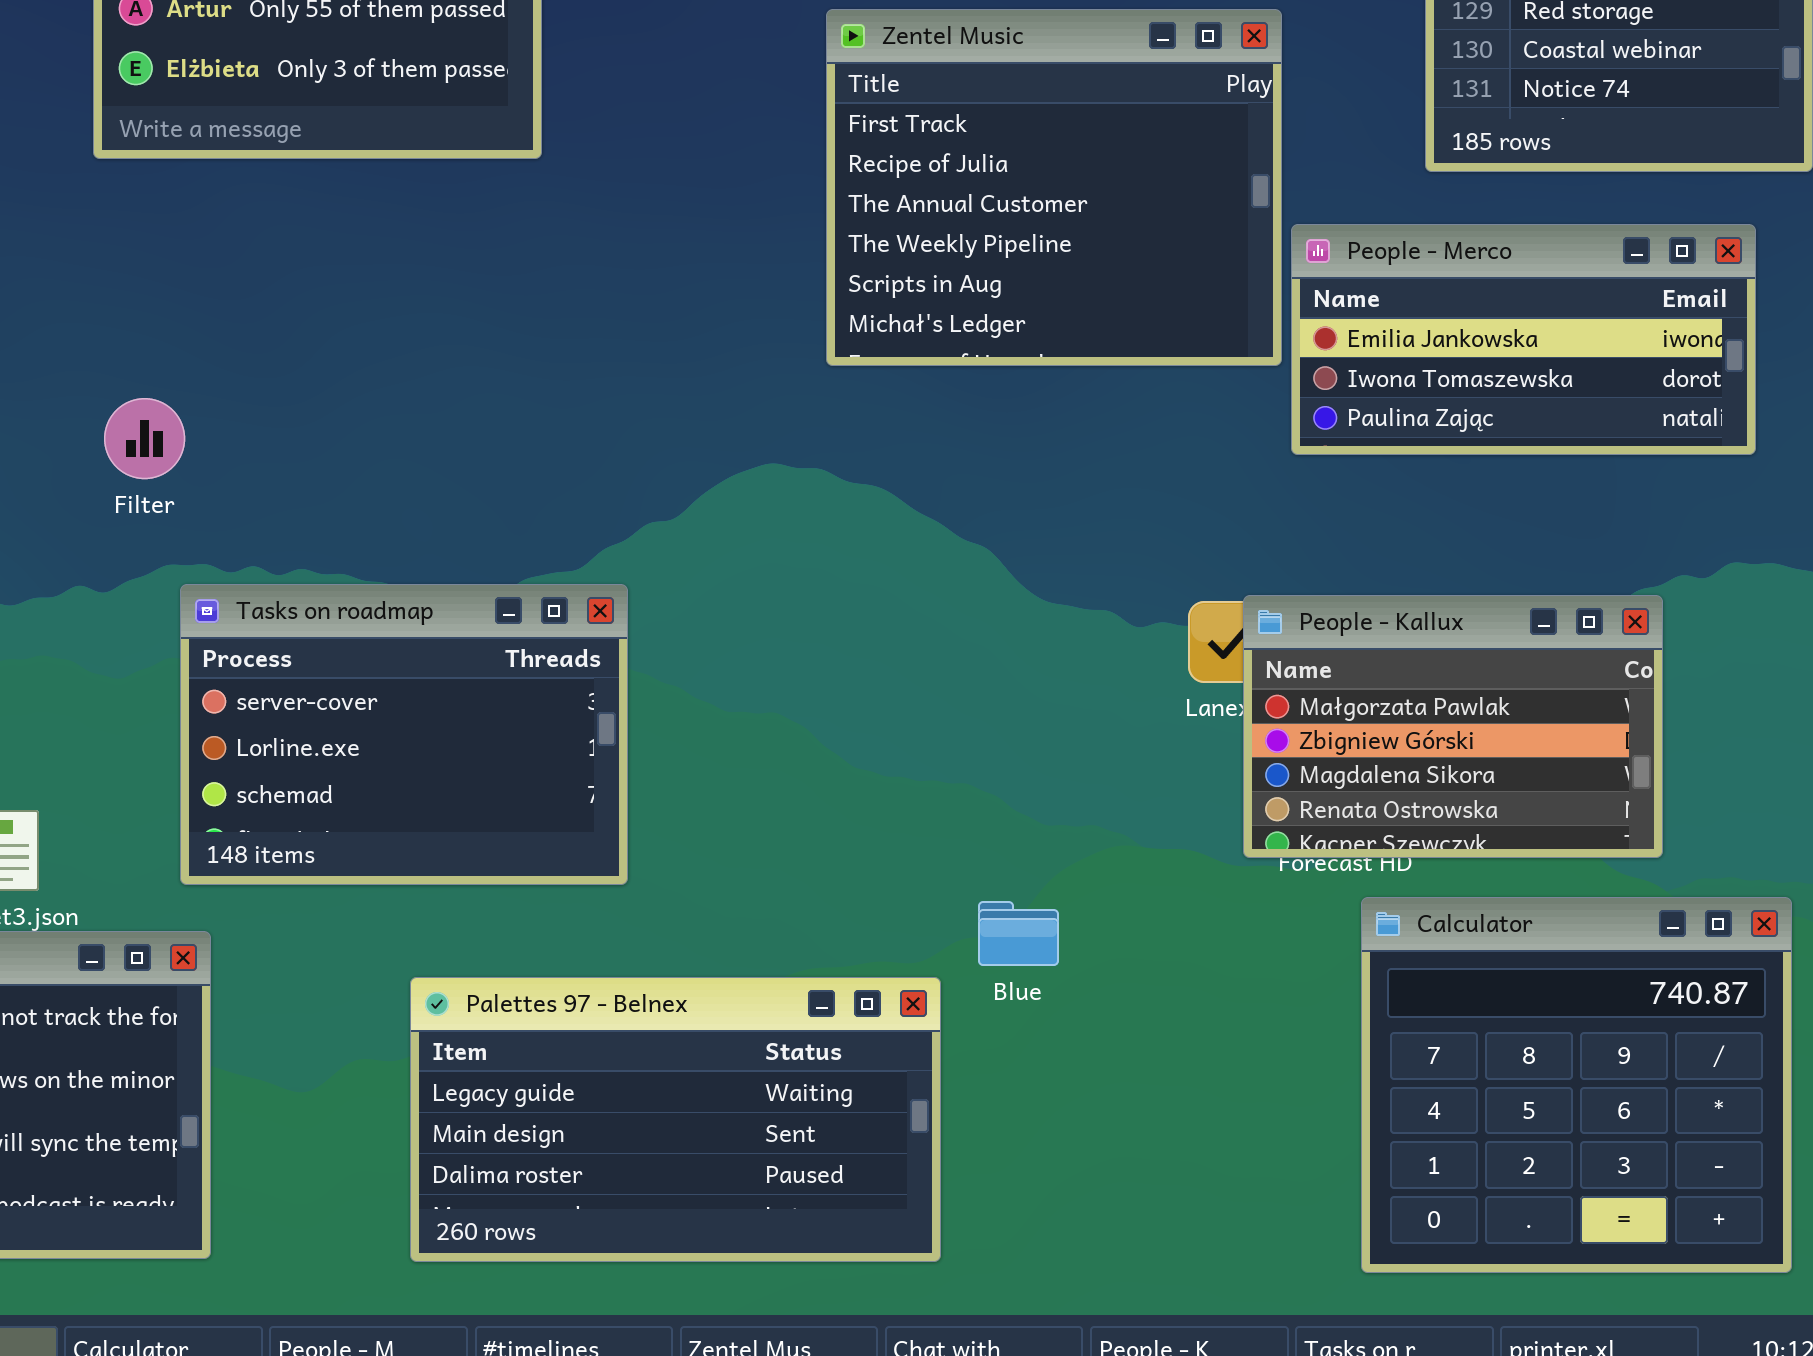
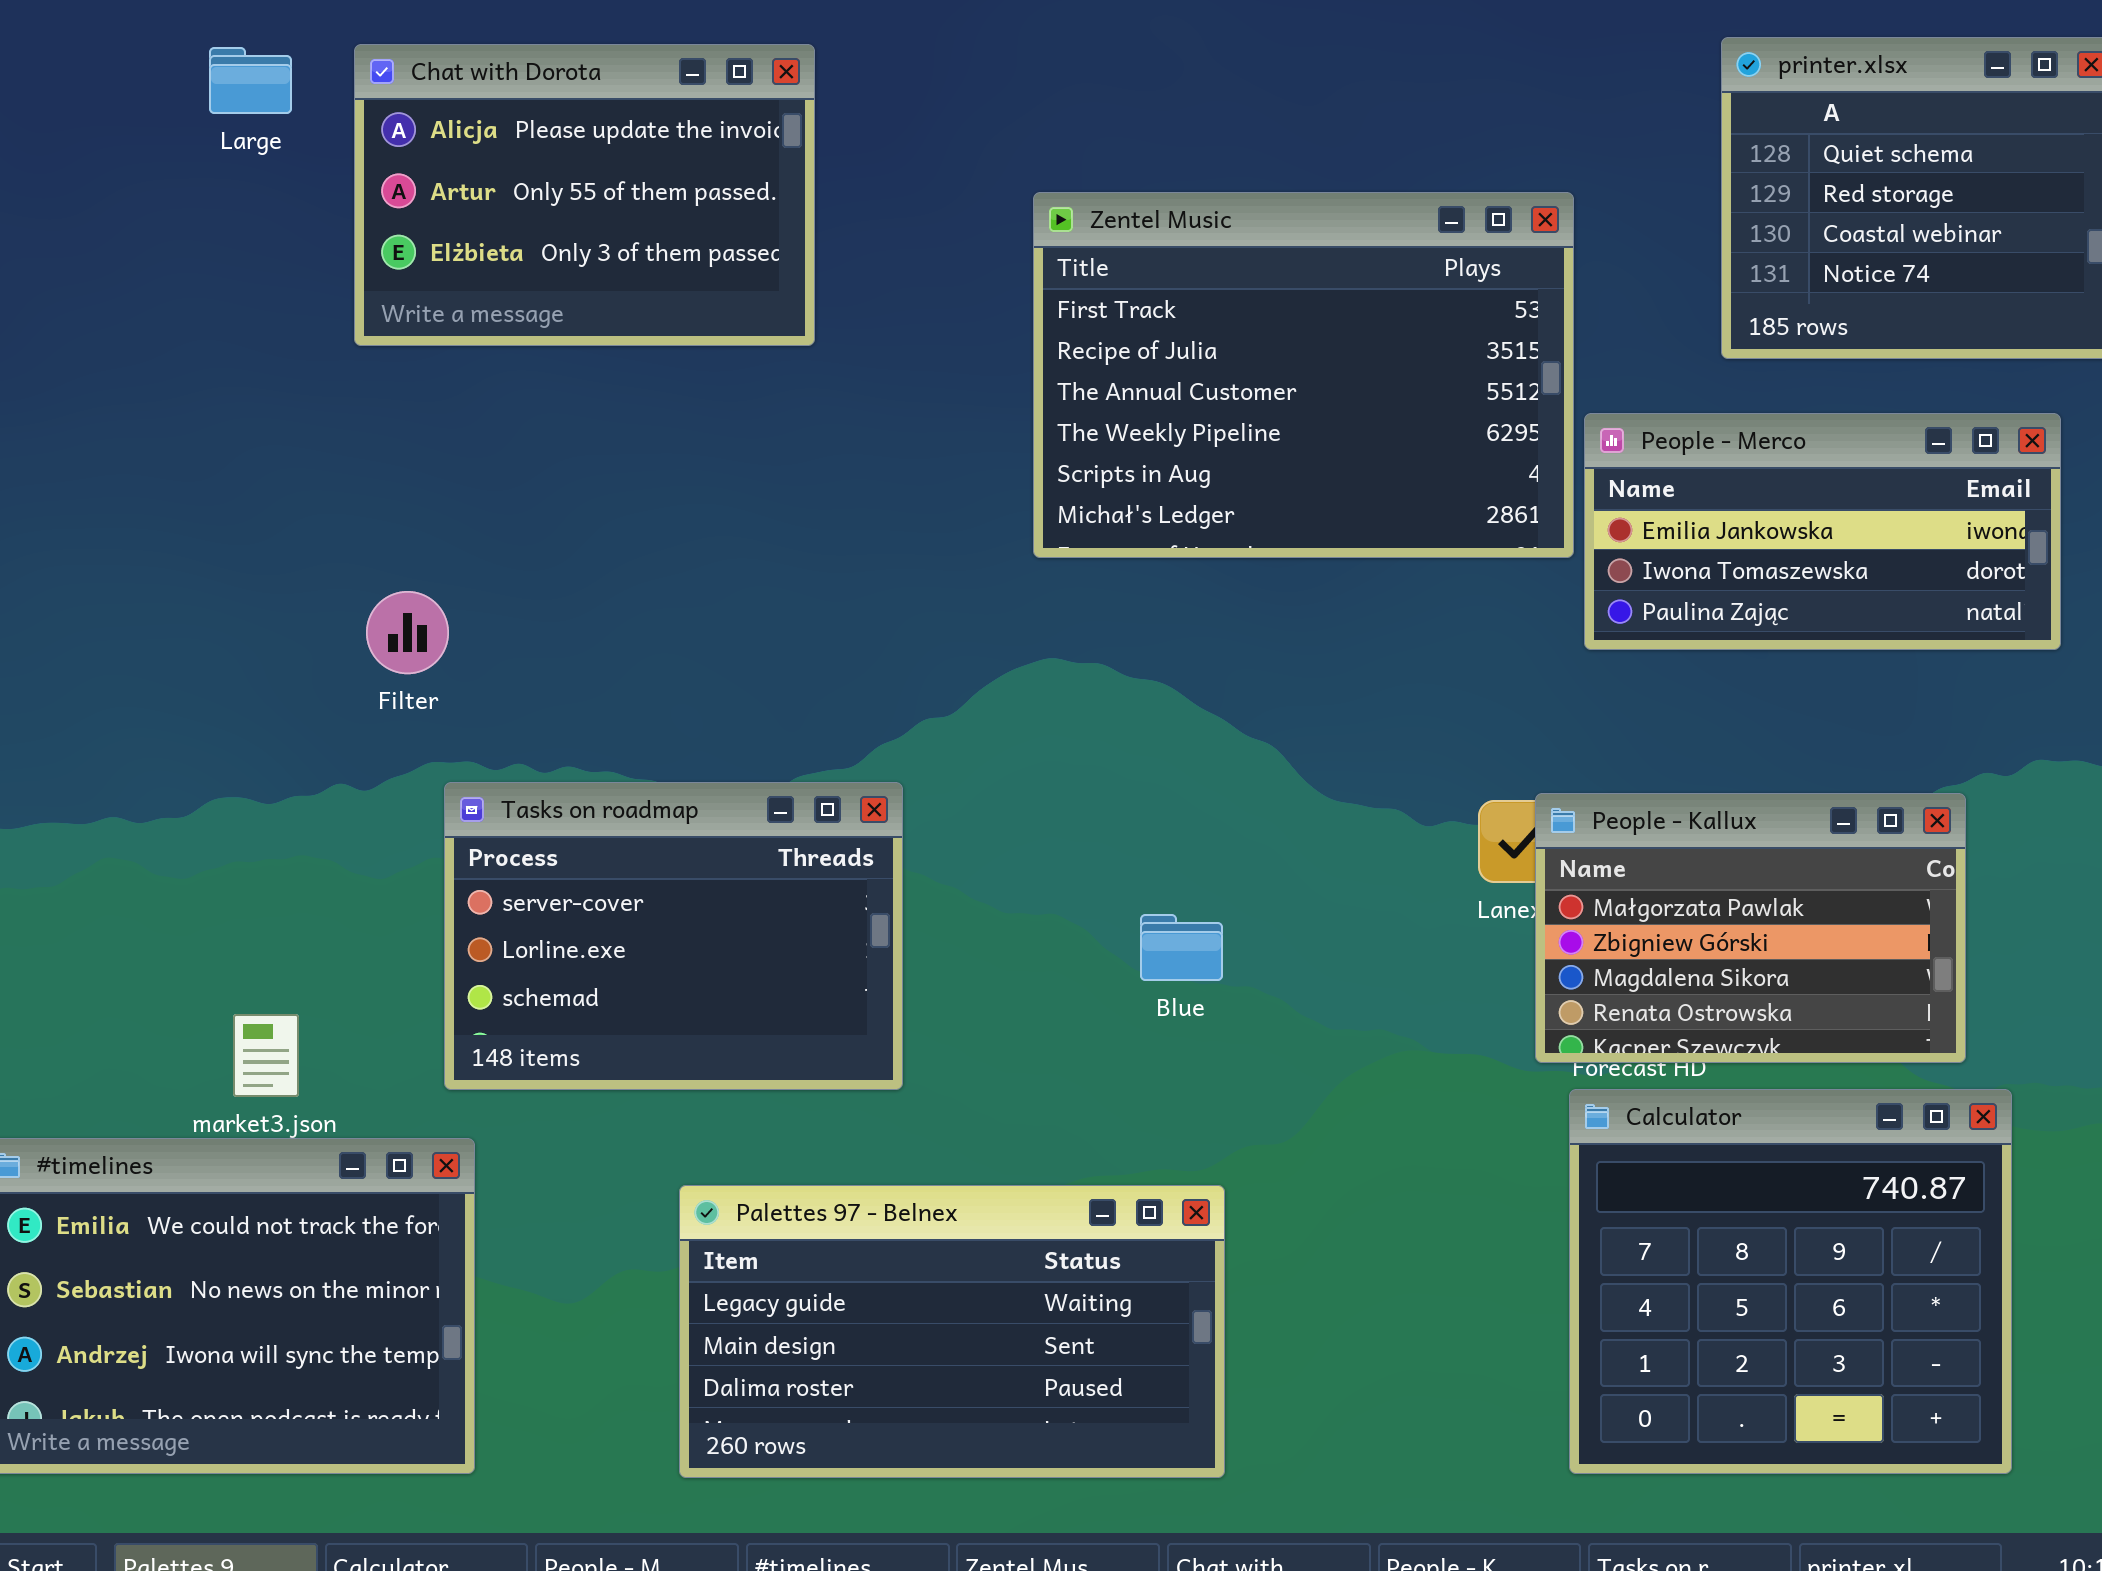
Zentel Music: [826,9,1282,366] -> [1033,192,1574,558], resized
Calculator: [1361,897,1792,1273] -> [1569,1089,2012,1474], moved
Blue: [978,901,1059,966] -> [1140,914,1223,981], moved

